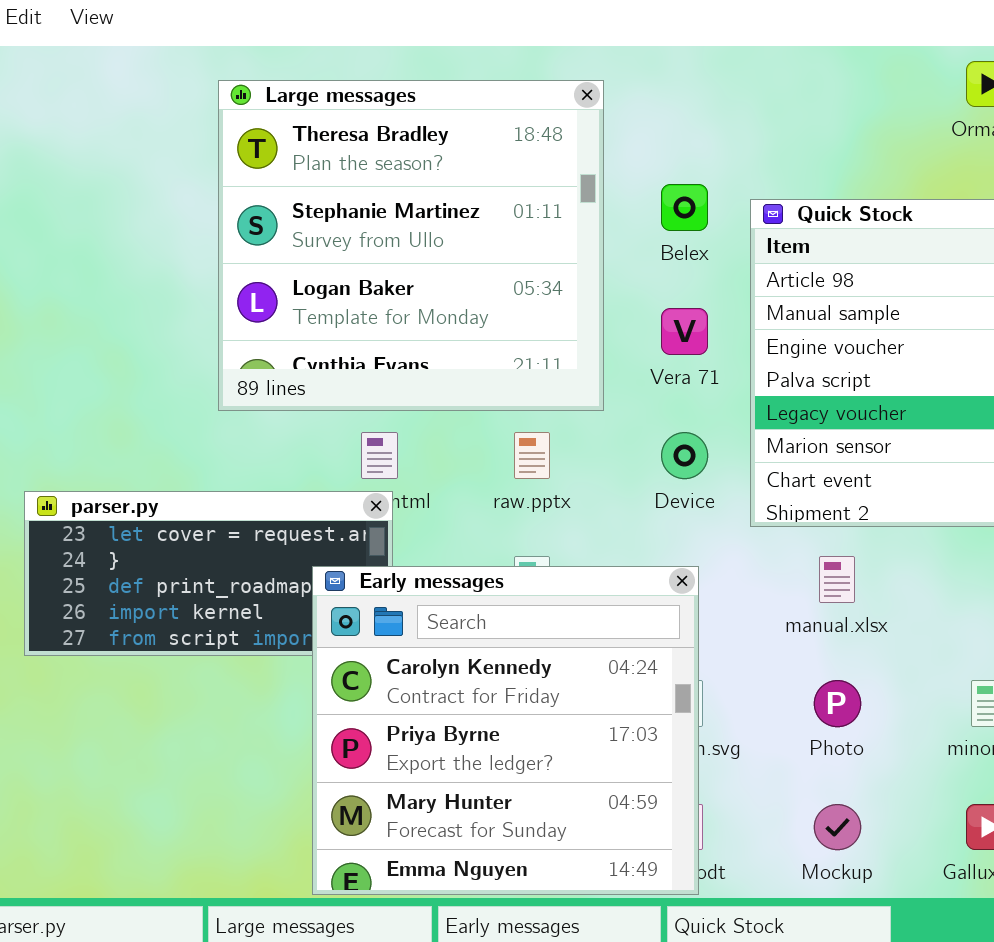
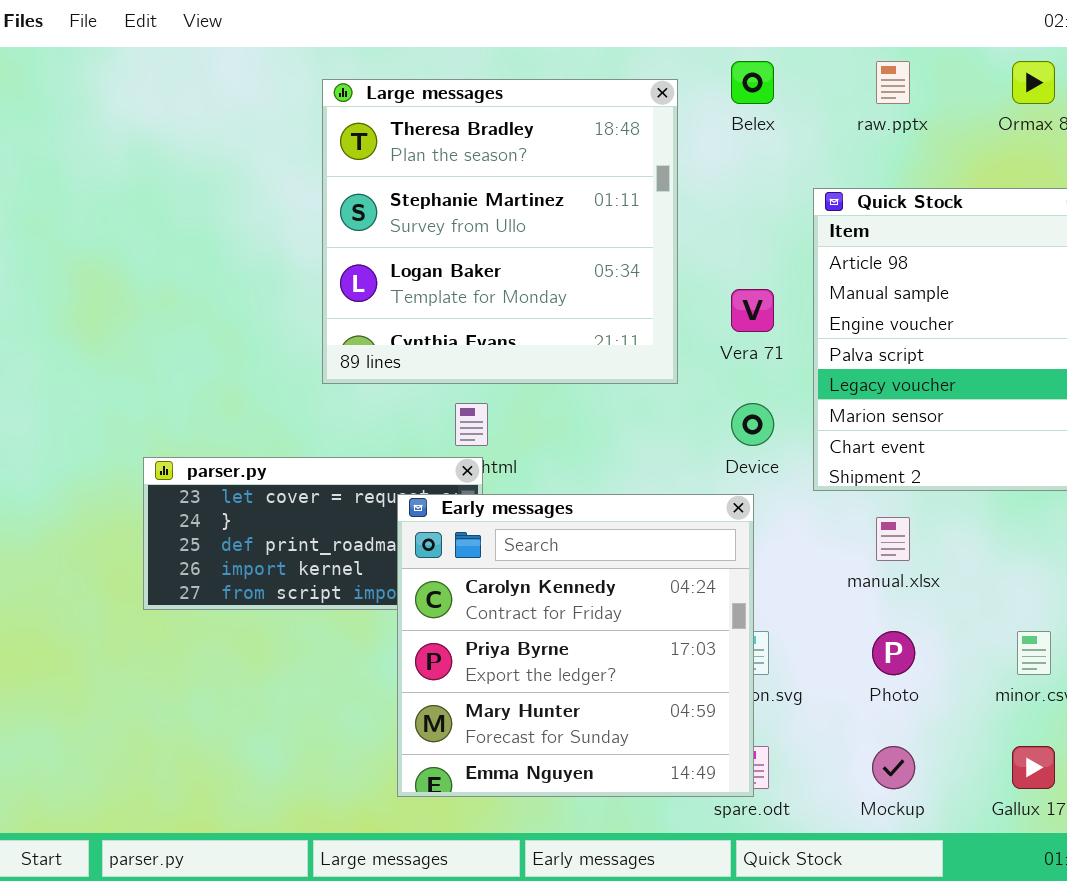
Belex: [661,184,708,231] -> [731,61,774,104], moved
raw.pptx: [514,432,550,479] -> [876,61,910,104], moved
Early messages: [312,566,699,895] -> [397,494,754,797], moved

